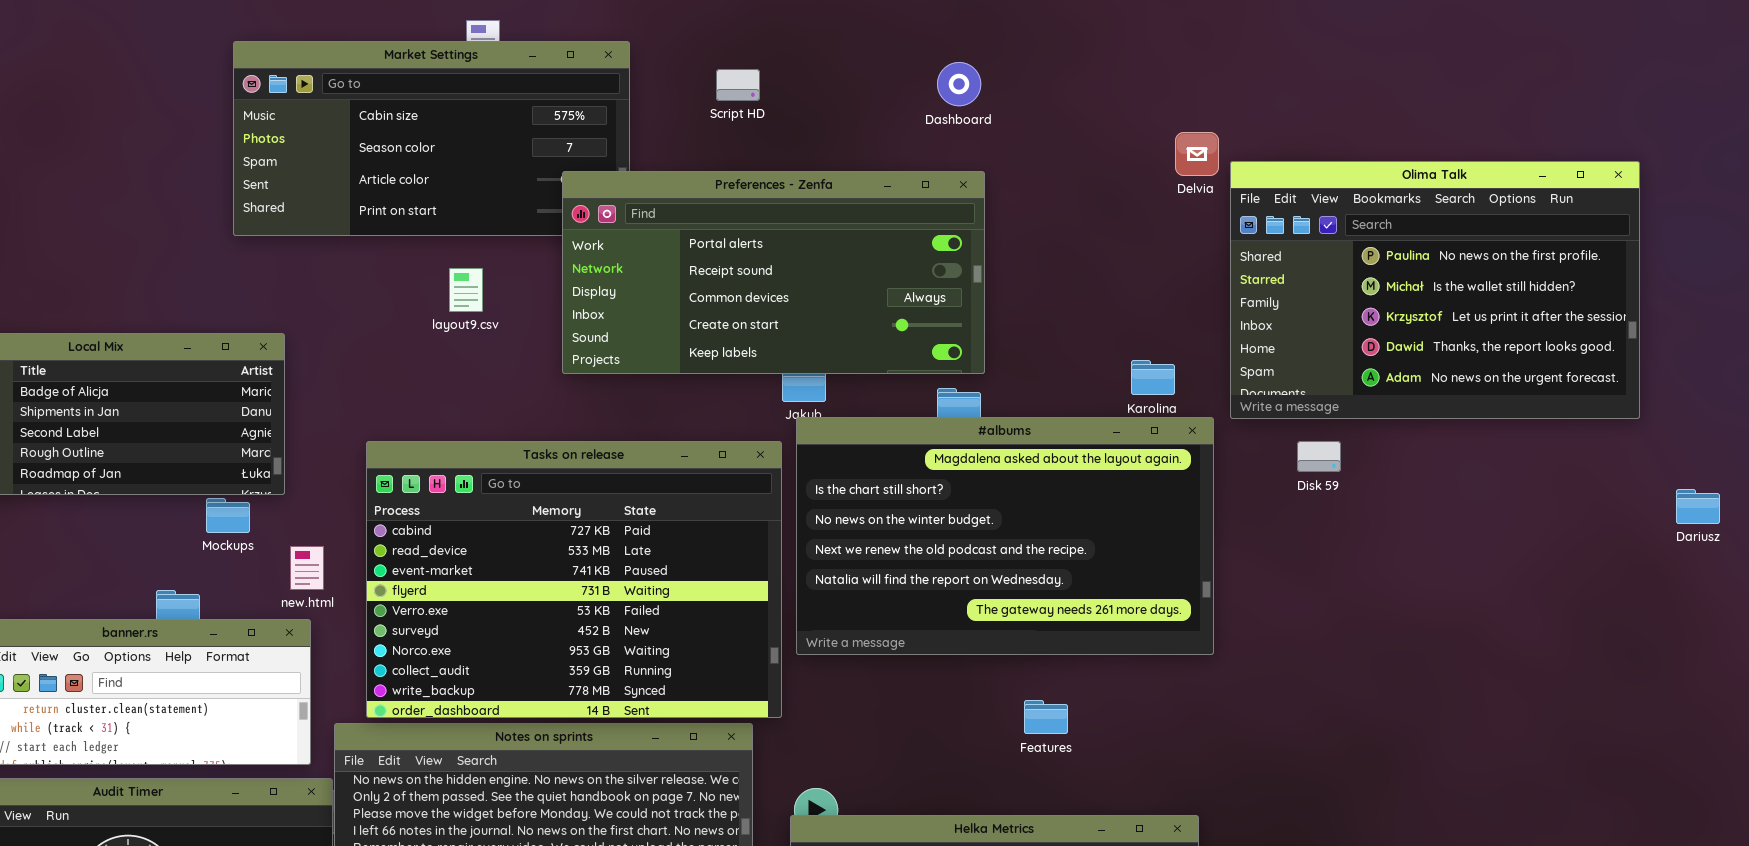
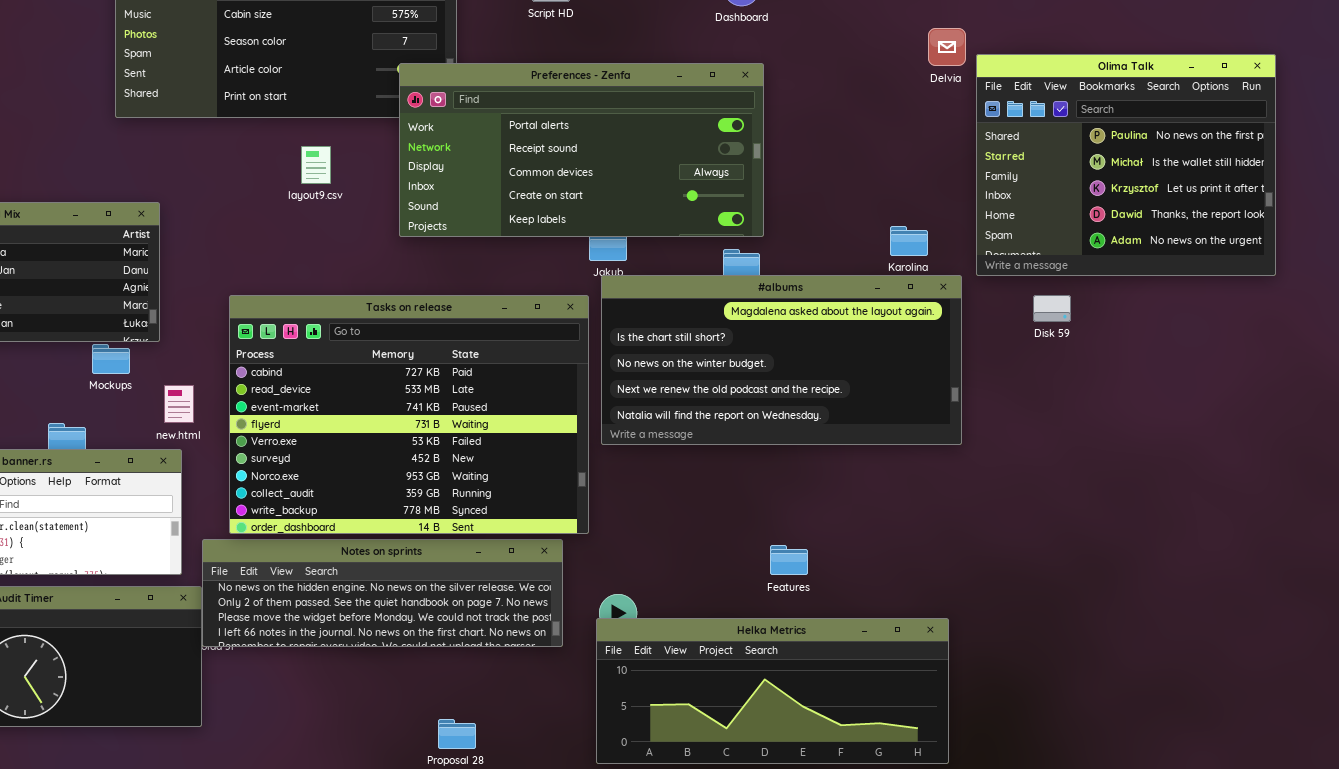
Olima Talk: [1230,161,1640,419] -> [976,54,1276,276], resized
#albums: [796,417,1214,655] -> [601,275,962,445], resized
Features: [1024,700,1068,734] -> [770,545,808,575], moved

